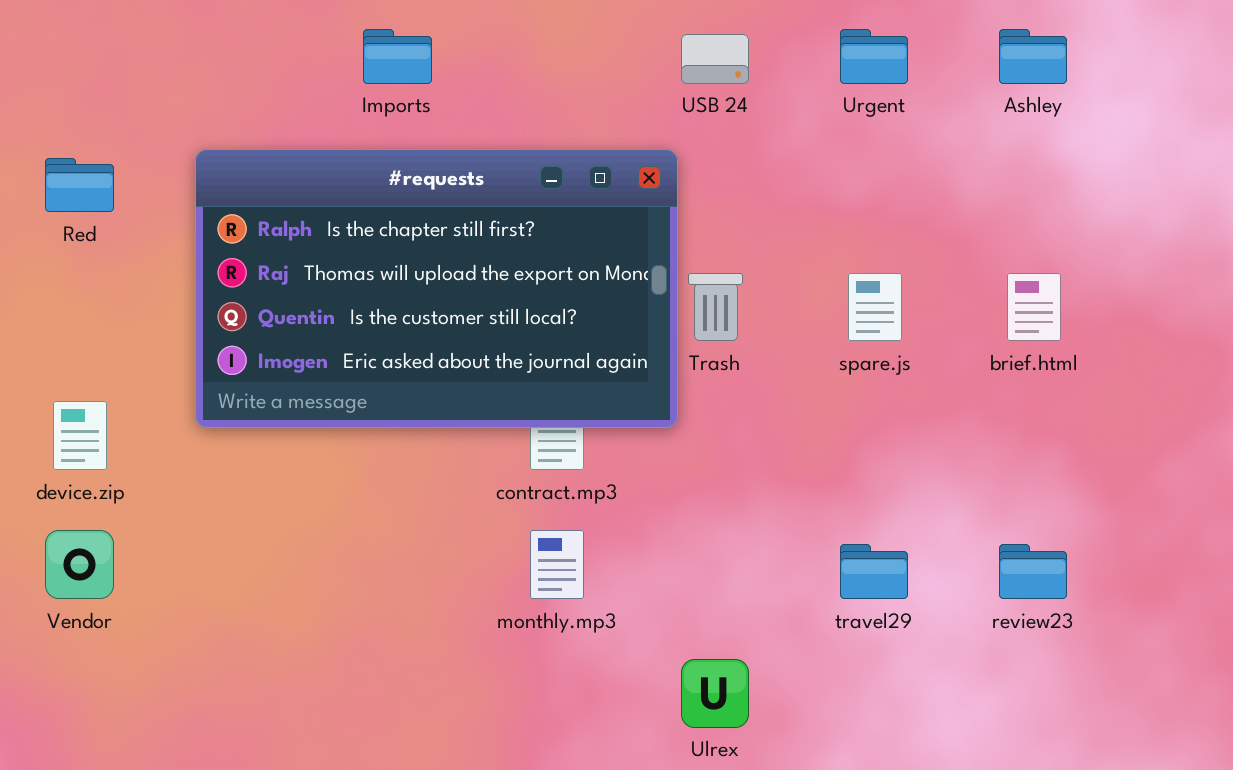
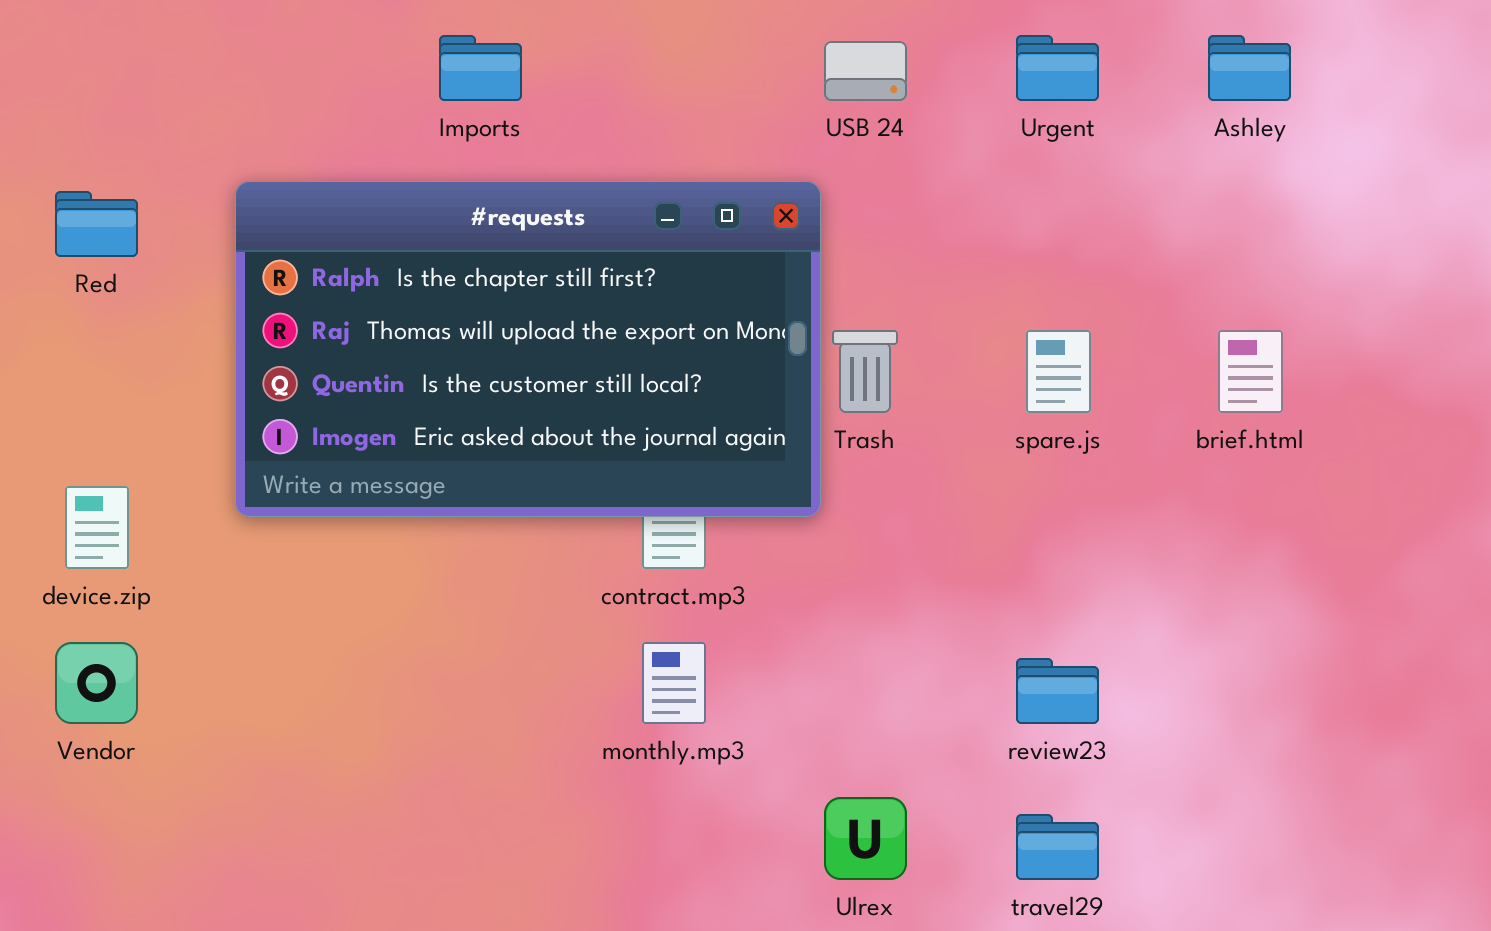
travel29: [840,544,908,599] -> [1016,814,1099,880], moved
review23: [999,544,1067,599] -> [1016,658,1099,724], moved

